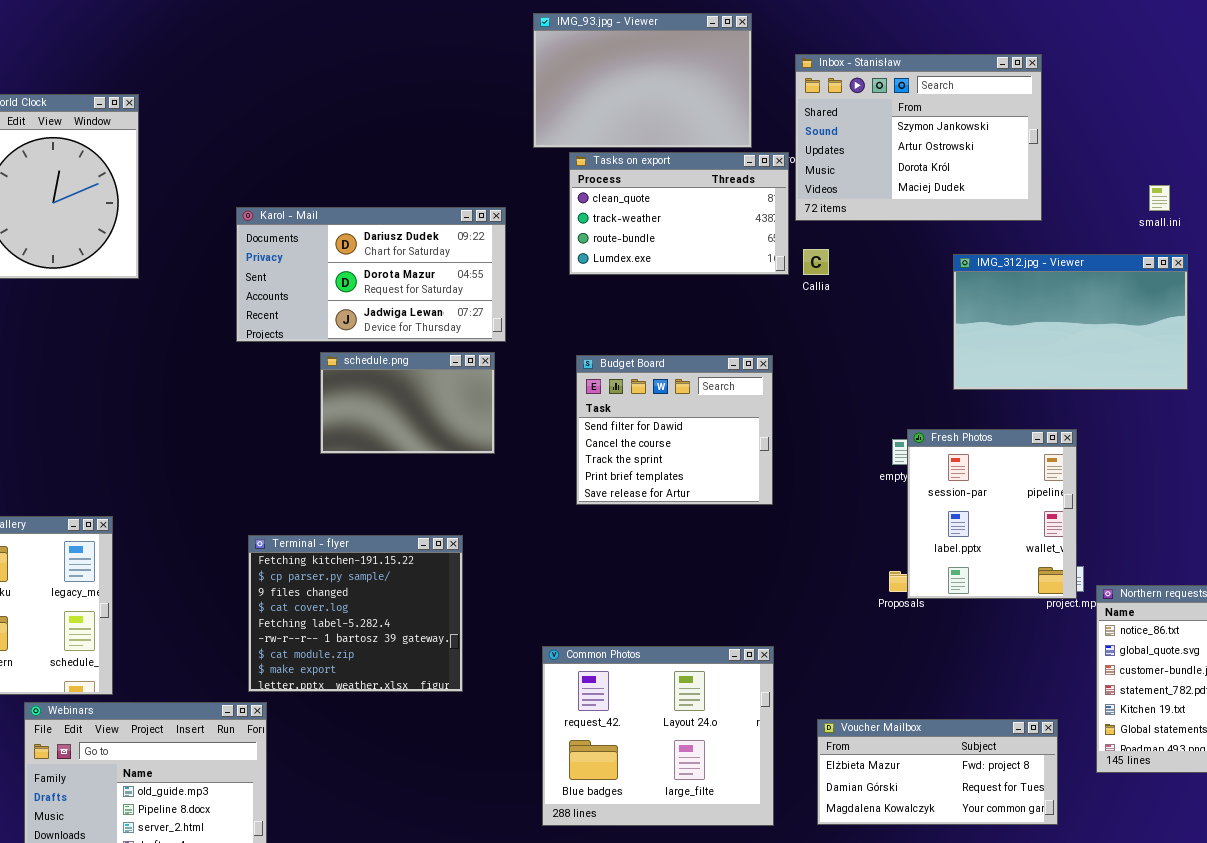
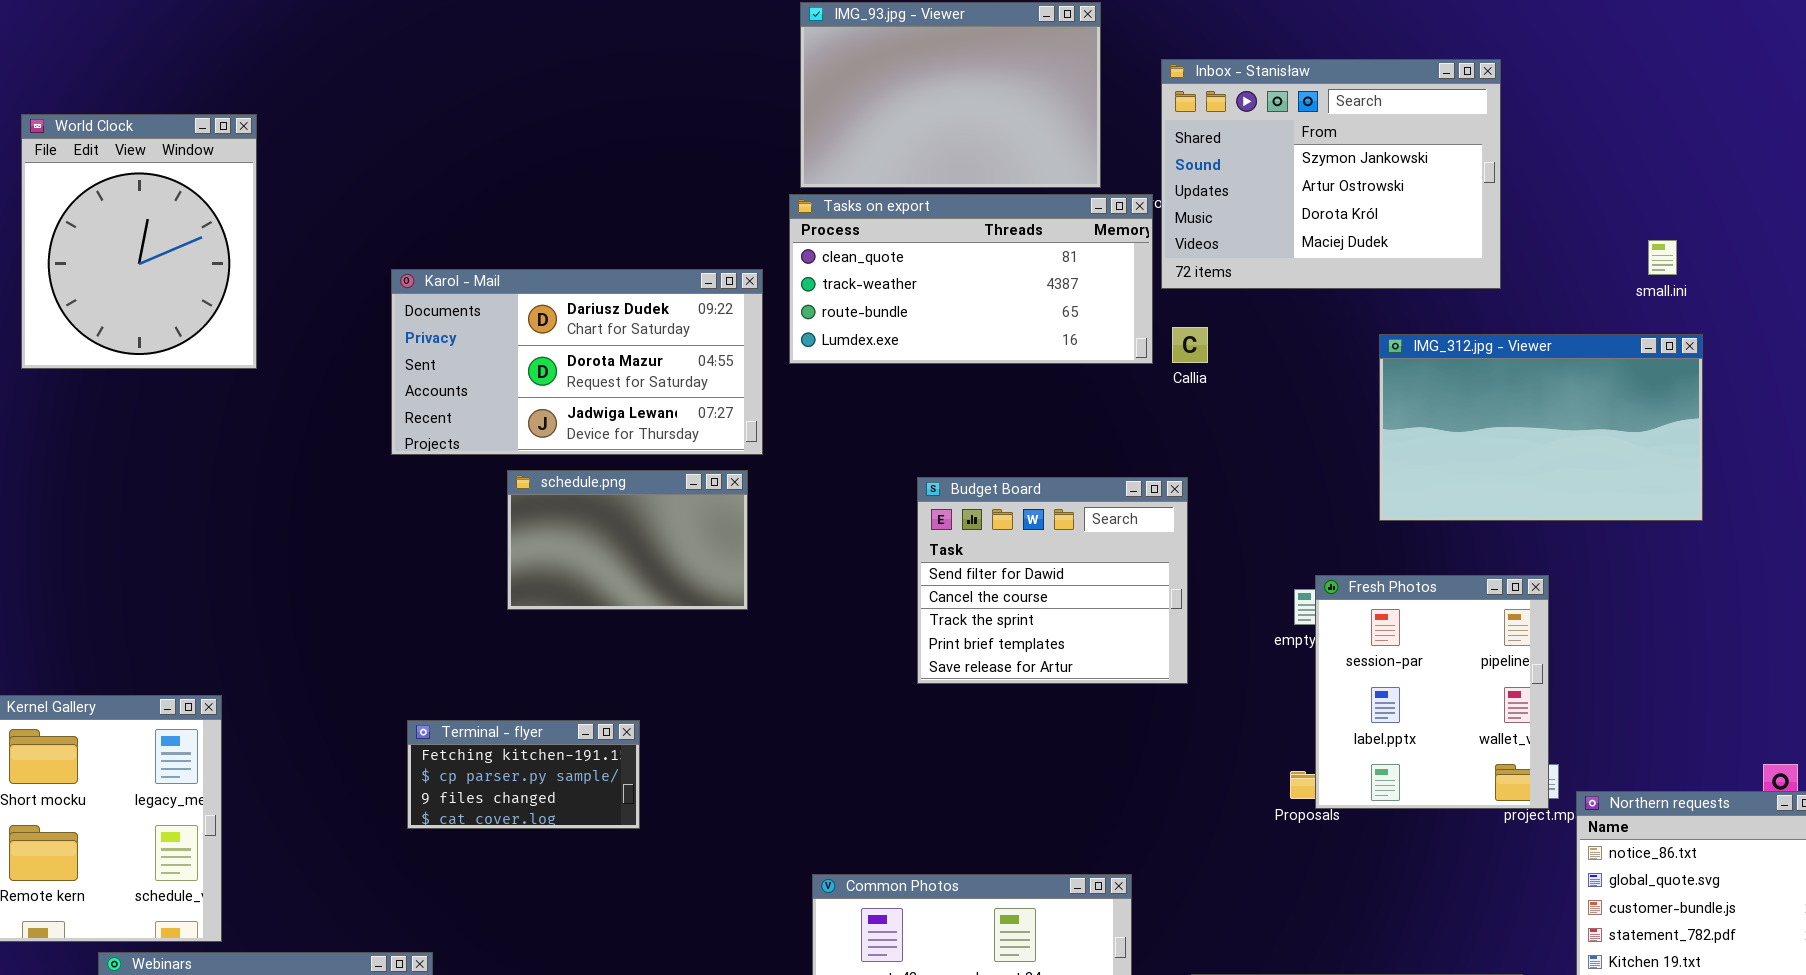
Tasks on export: [569,152,789,275] -> [789,194,1153,364], resized
Budget Board: [576,355,773,505] -> [917,477,1188,684], moved
Terminal - flyer: [248,535,463,692] -> [407,720,640,829], resized

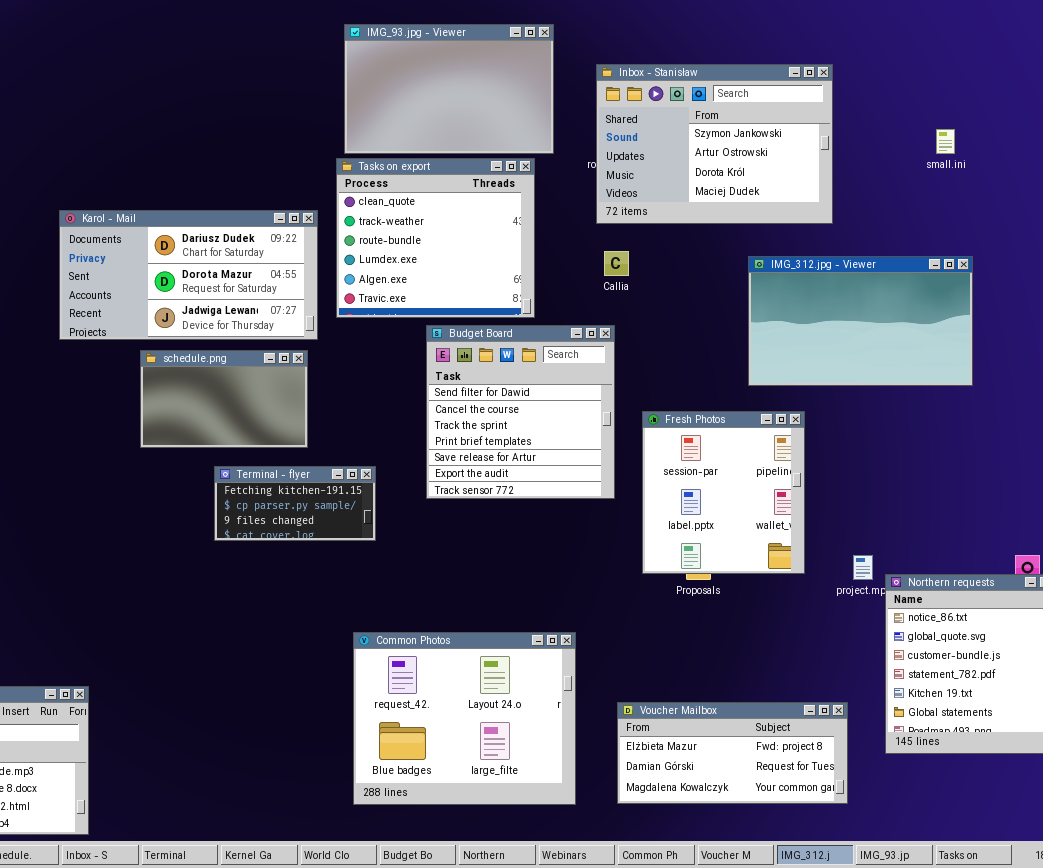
Tasks on export: [789,194,1153,364] -> [336,158,535,318], resized
small.ini: [1648,240,1677,275] -> [936,129,955,154], moved
Budget Board: [917,477,1188,684] -> [426,325,615,499], resized
Fresh Photos: [1315,575,1549,809] -> [642,411,805,574], moved
Terminal - flyer: [407,720,640,829] -> [214,466,376,541], moved

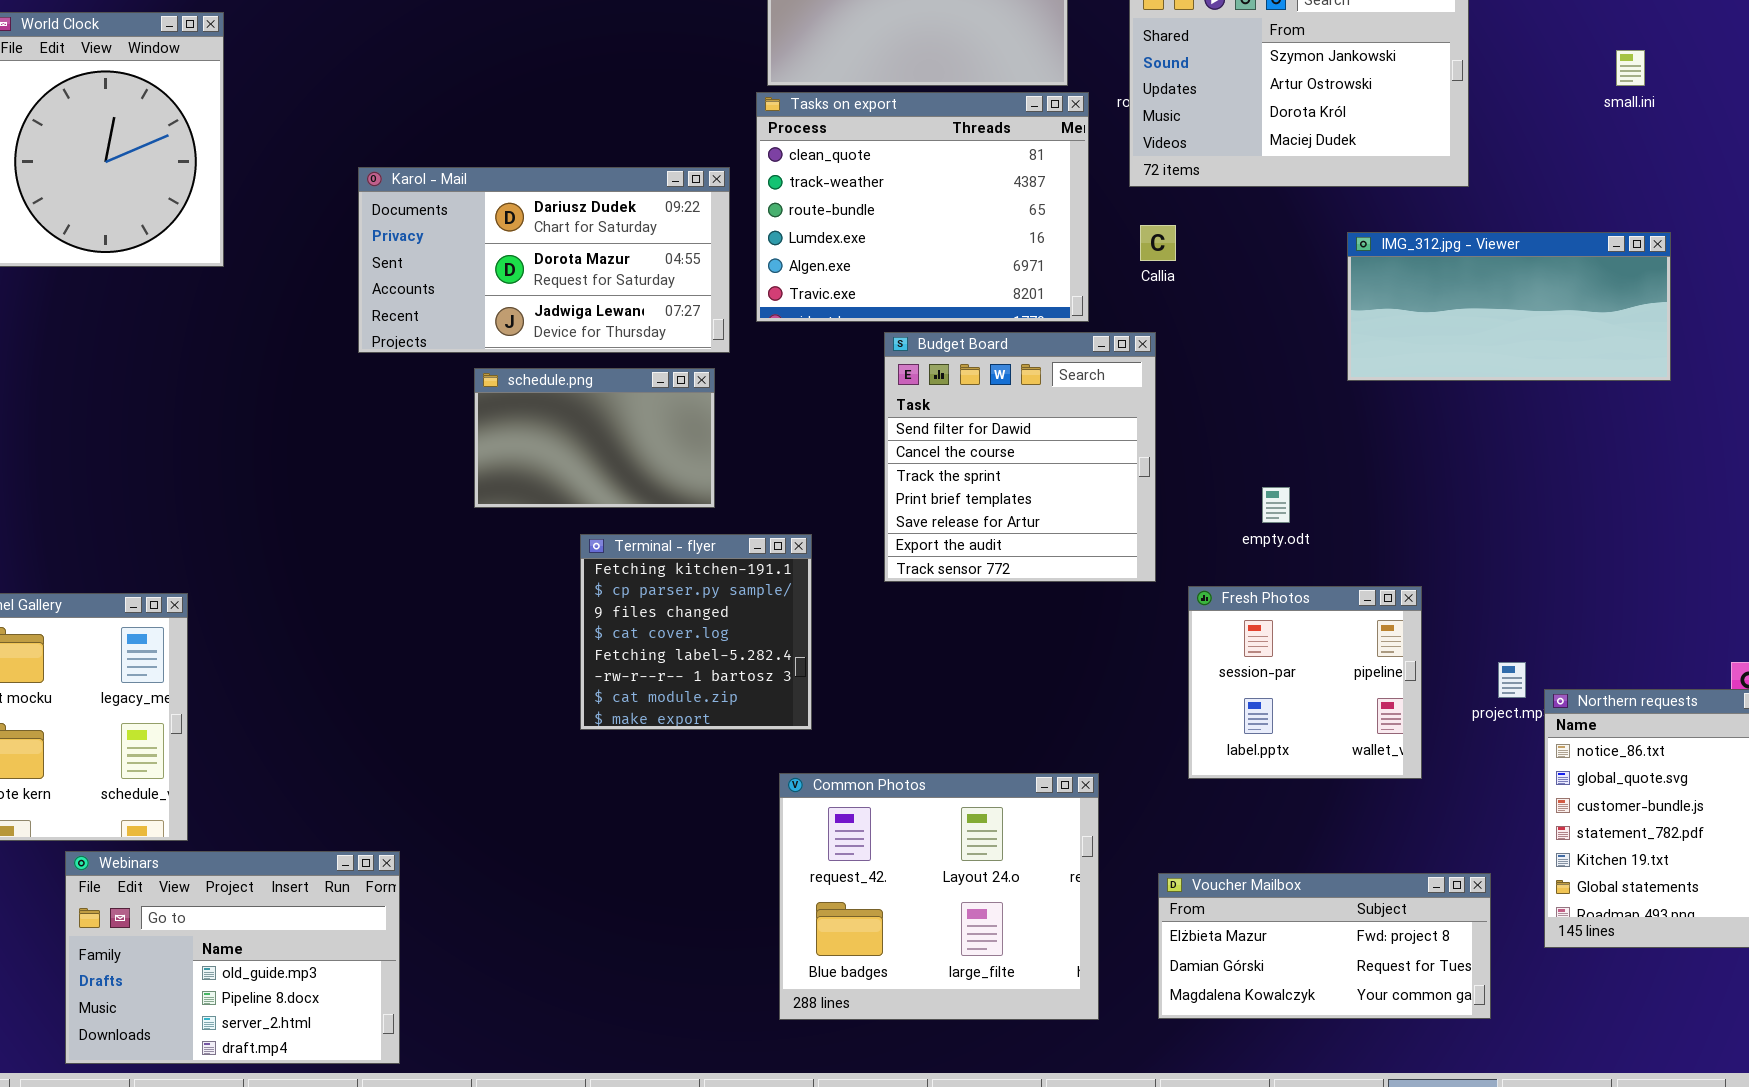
Tasks on export: [336,158,535,318] -> [756,92,1089,322], resized
IMG_312.jpg - Viewer: [748,256,973,386] -> [1347,232,1671,381], resized
Fresh Photos: [642,411,805,574] -> [1188,586,1422,779], moved, resized
Terminal - flyer: [214,466,376,541] -> [580,534,812,730], resized

